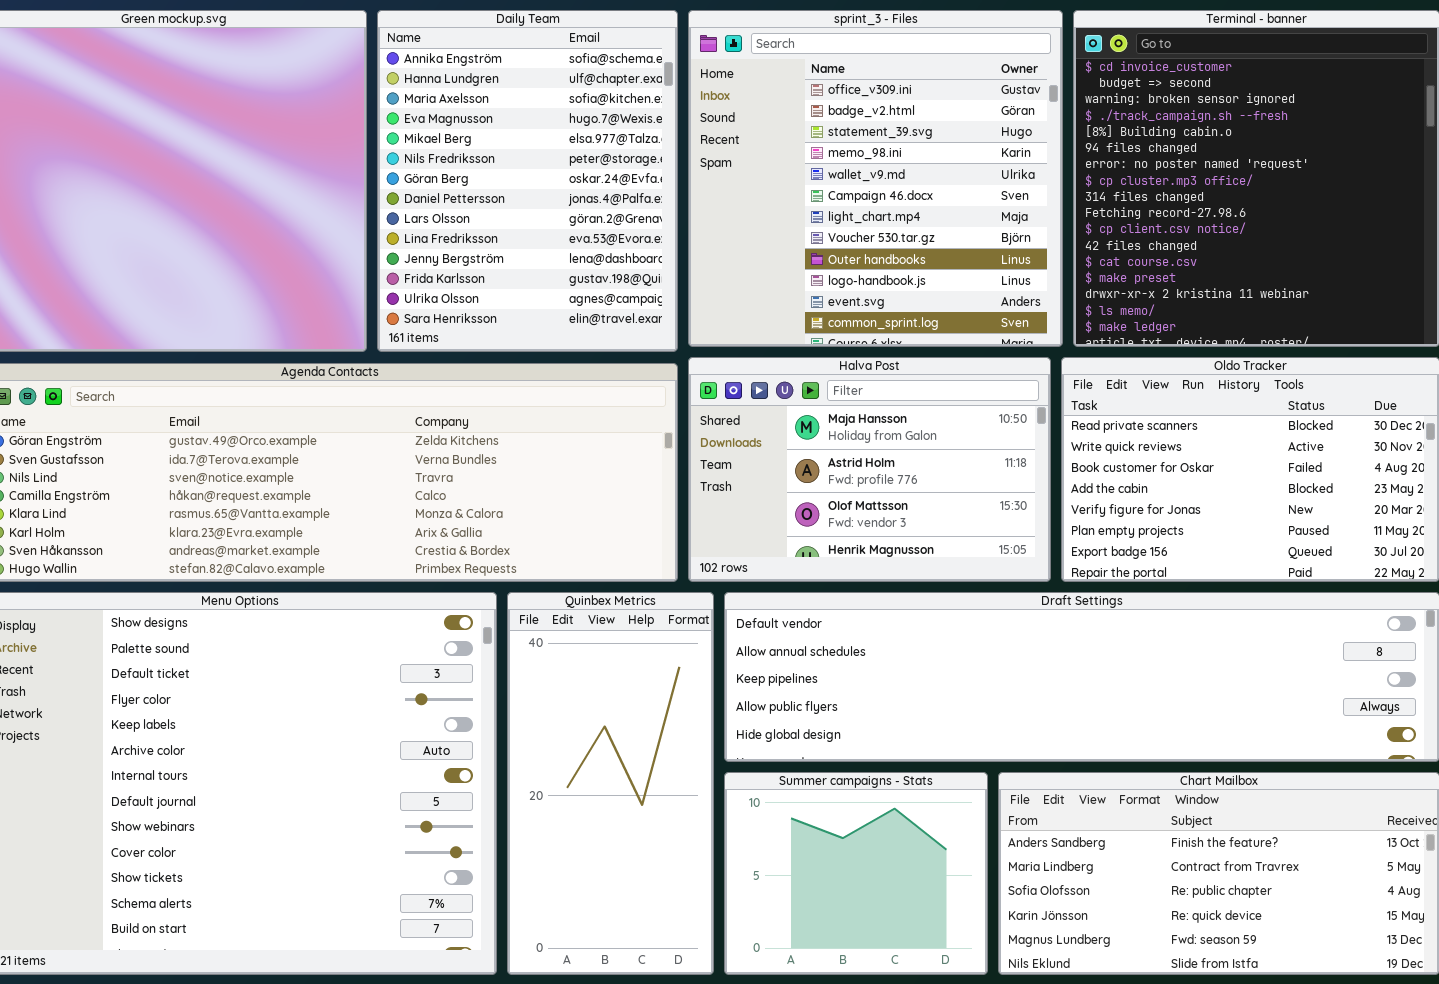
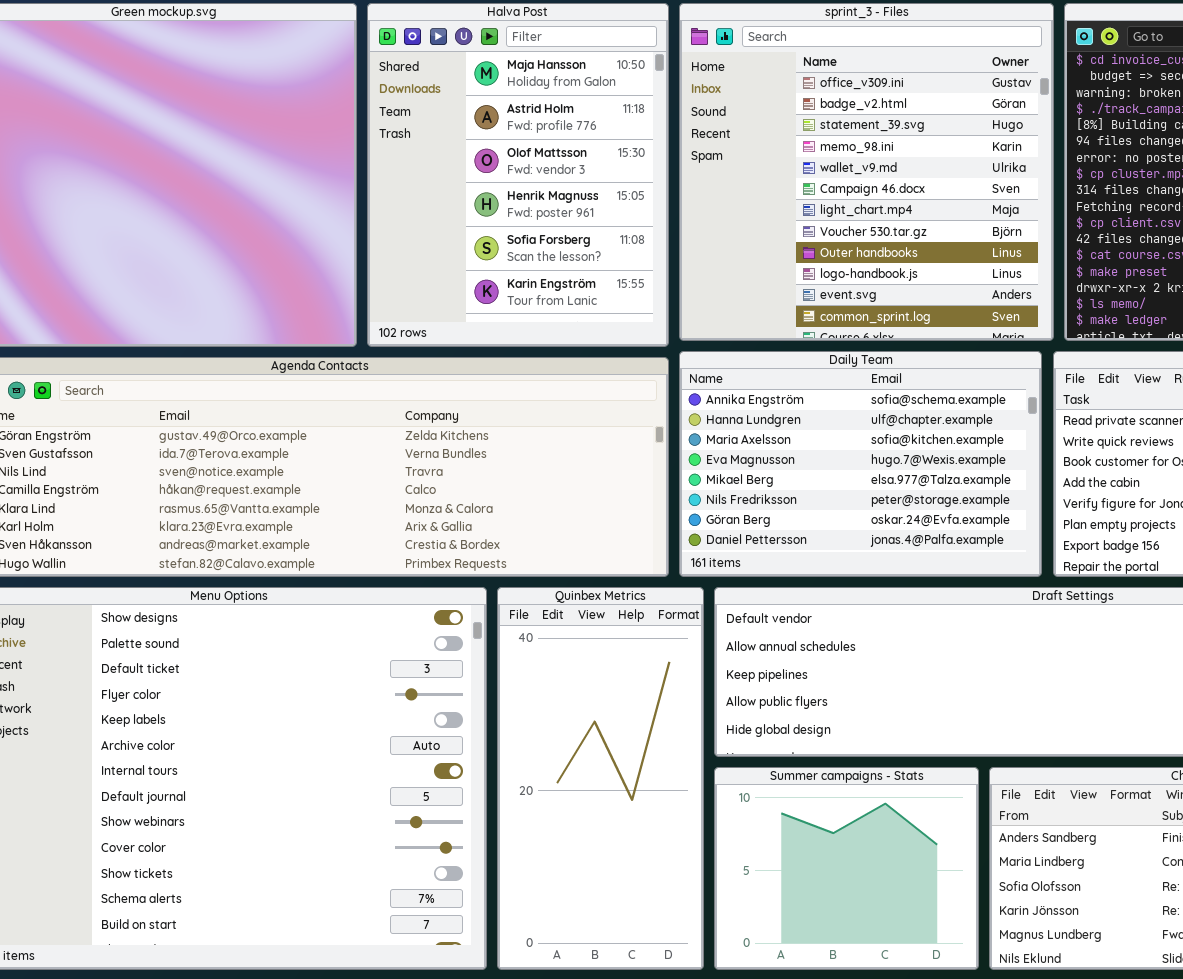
Daily Team: [377,10,678,352] -> [679,351,1042,577], moved, resized
Halva Post: [688,357,1051,582] -> [367,3,669,347], moved, resized

